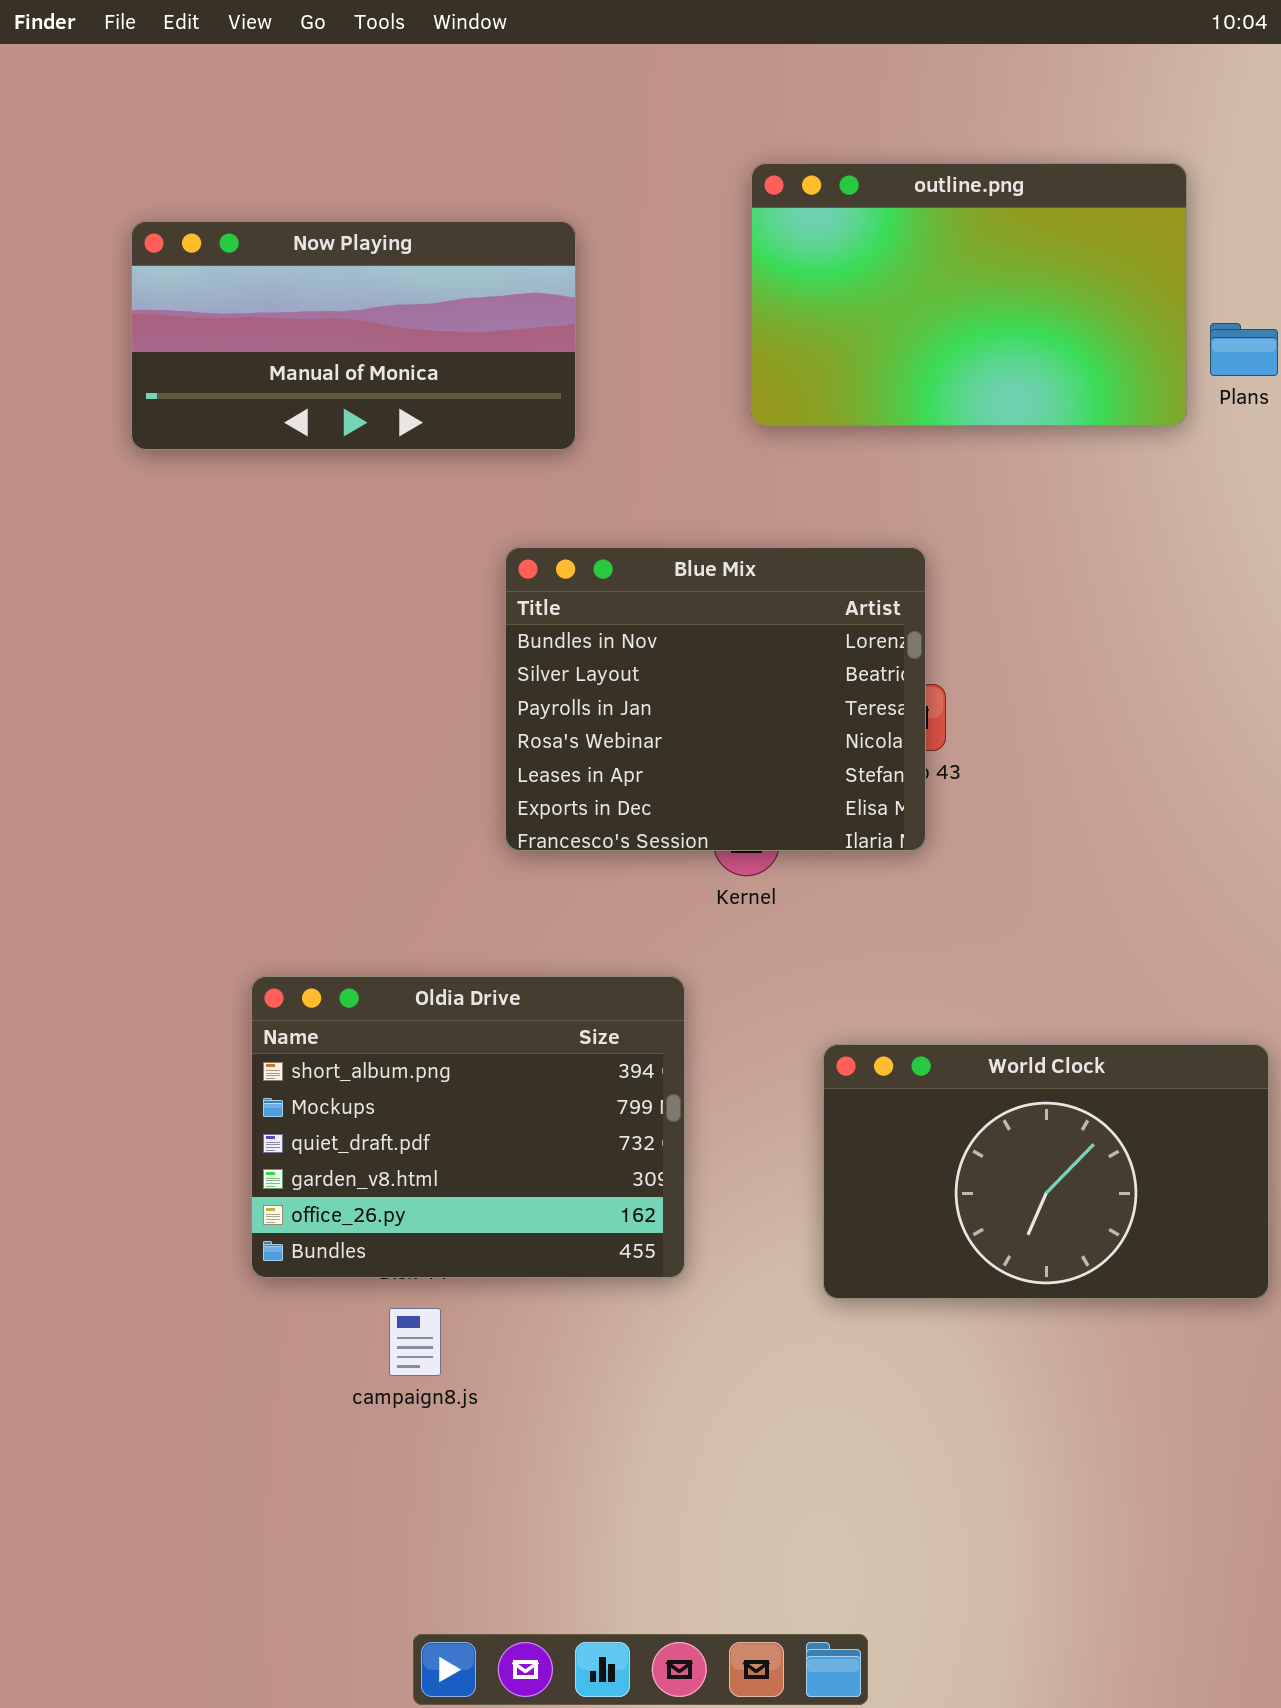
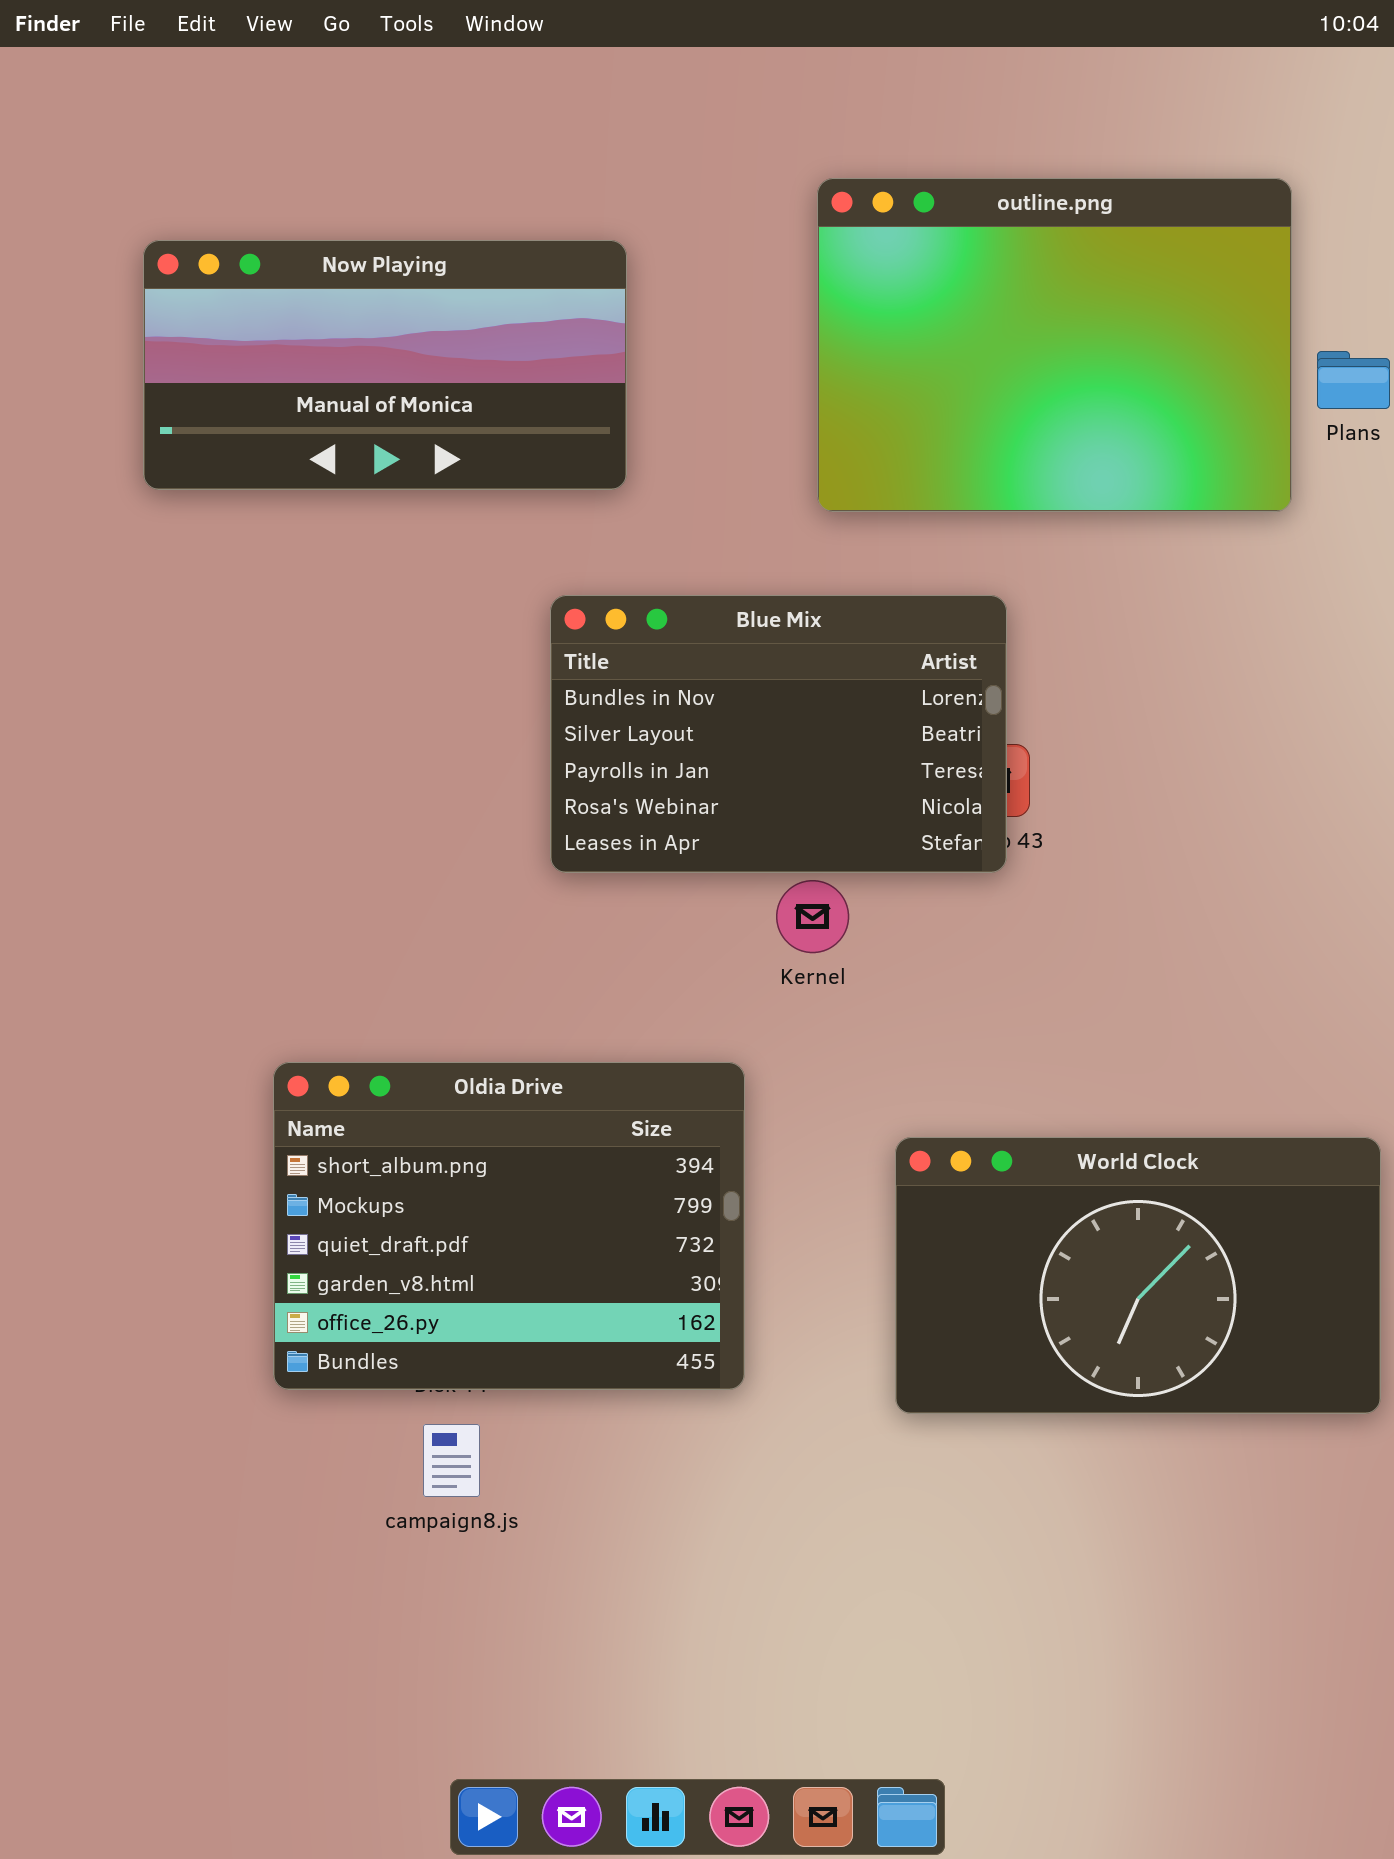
outline.png: [751,163,1187,426] -> [817,178,1292,512], resized
Blue Mix: [505,547,926,851] -> [550,595,1007,873], resized

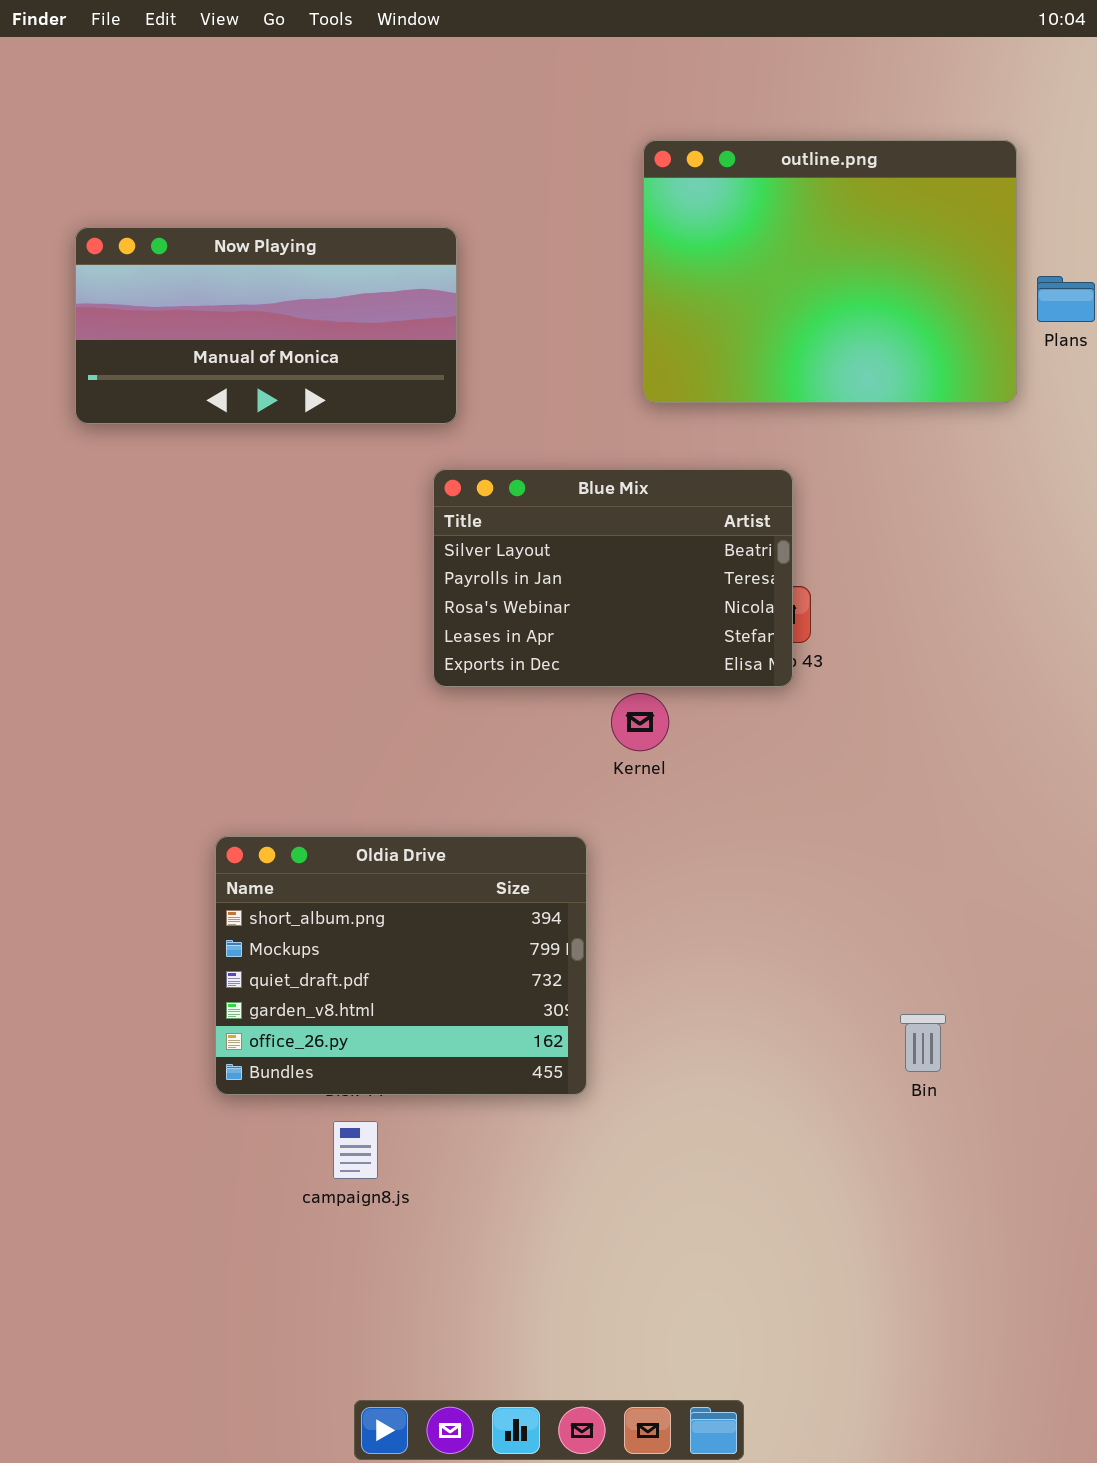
Now Playing: [143,240,627,490] -> [75,227,457,424], moved
Blue Mix: [550,595,1007,873] -> [433,469,793,687], scrolled down 1 row
World Clock: [895,1137,1381,1414] -> none, closed

